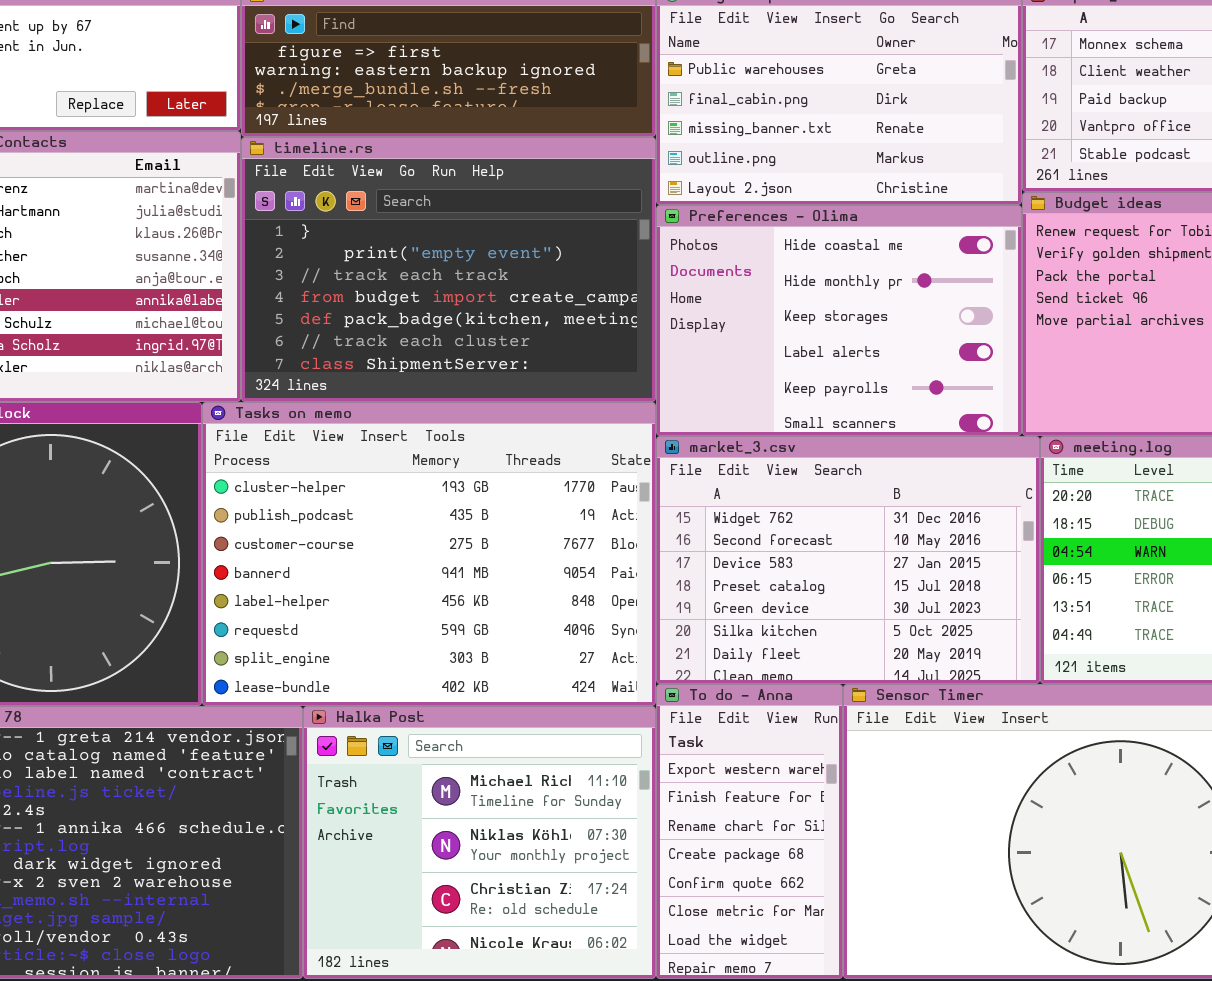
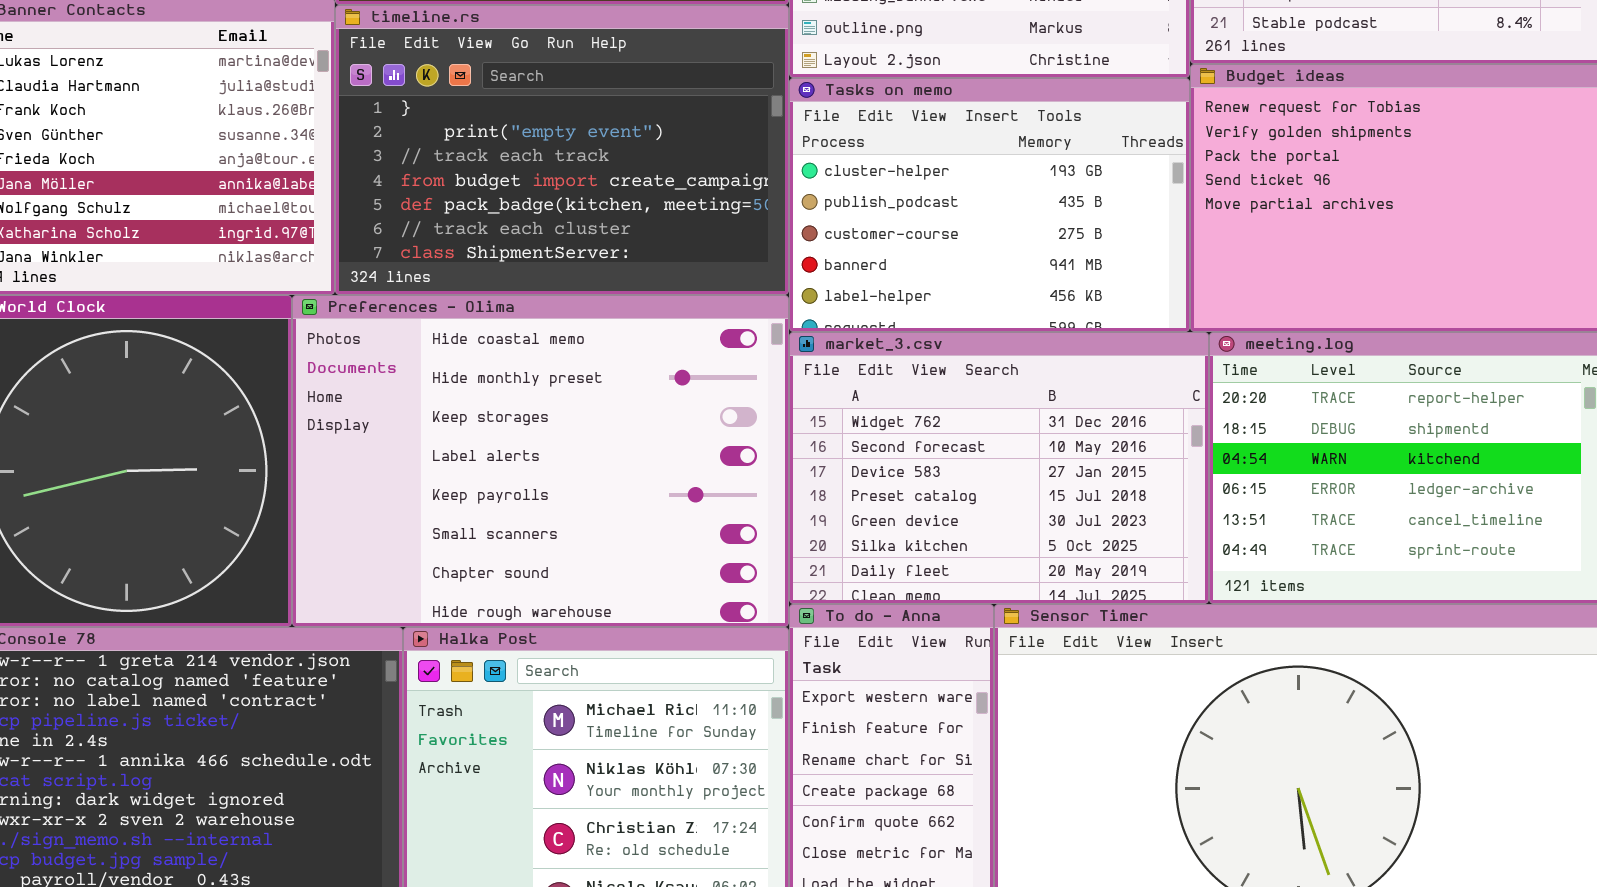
Preferences - Olima: [656,205,1022,436] -> [292,295,789,627], moved, resized
Tasks on memo: [202,402,656,706] -> [789,78,1190,332], moved, resized

